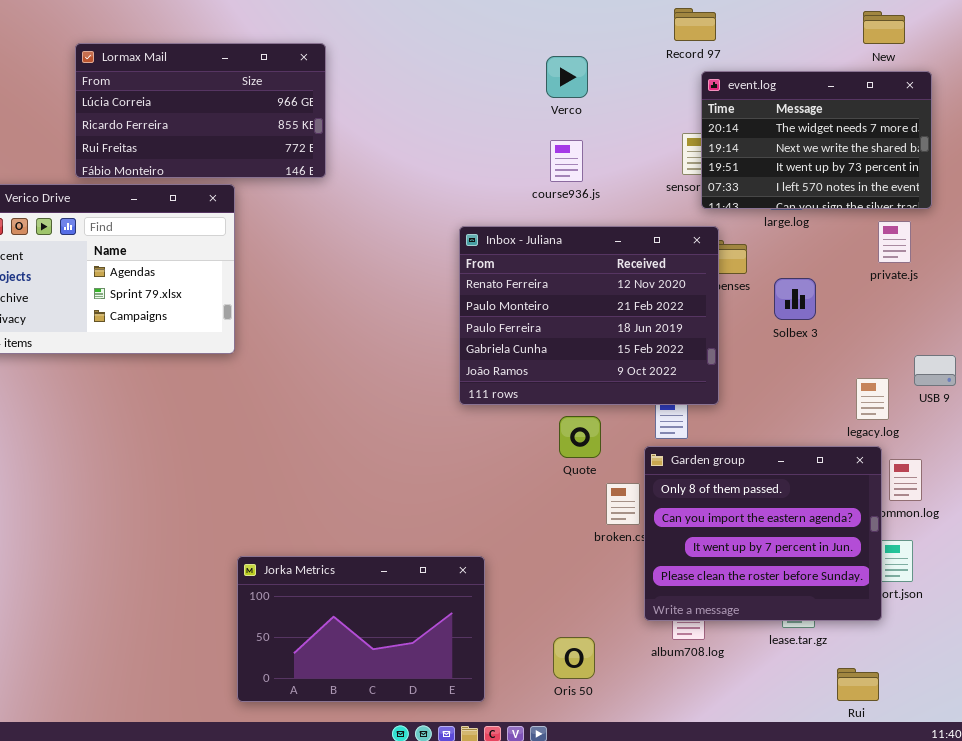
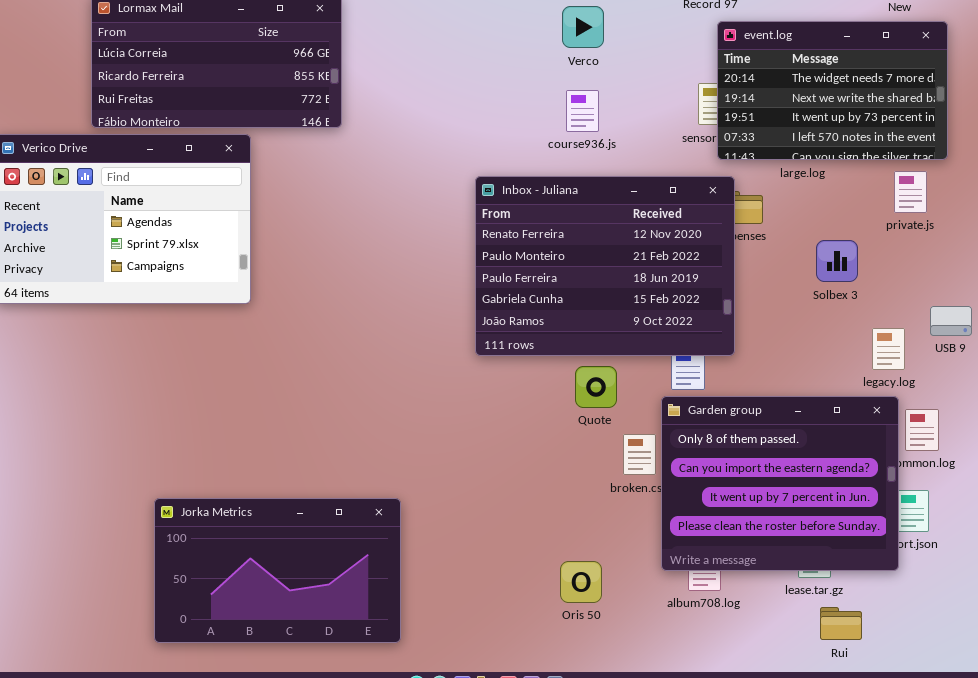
Solbex 3: [774,278,816,320] -> [816,240,858,282], moved
Jorka Metrics: [237,556,485,702] -> [154,498,401,643], moved
Oris 50: [553,637,595,679] -> [560,561,602,603], moved
Rui: [837,668,879,701] -> [820,607,862,640], moved

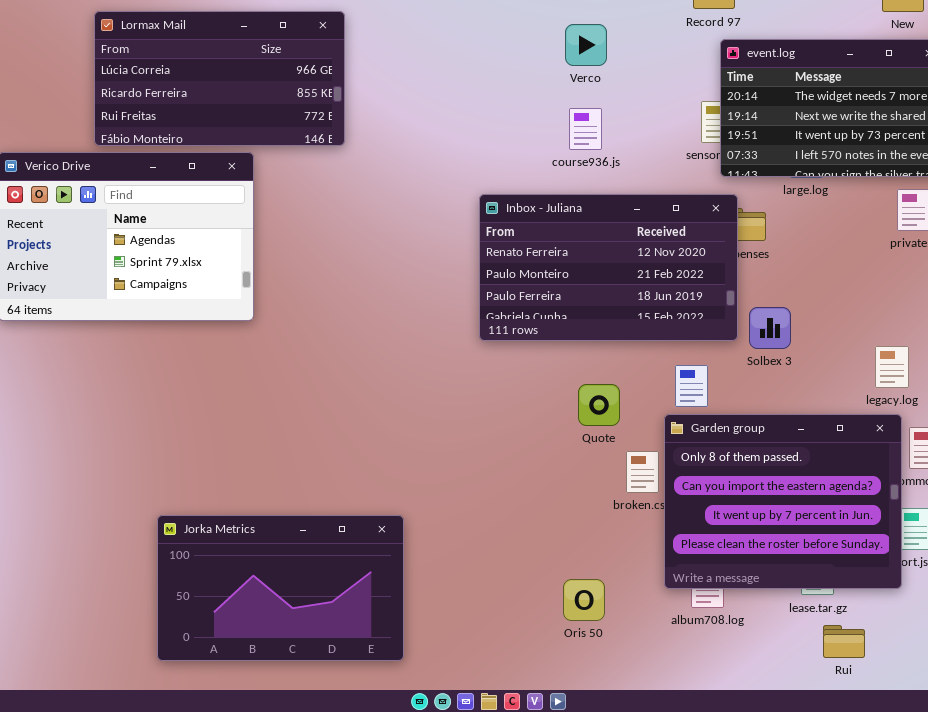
Inbox - Juliana: [475,176,735,356] -> [479,194,738,341], resized
Solbex 3: [816,240,858,282] -> [749,307,791,349], moved

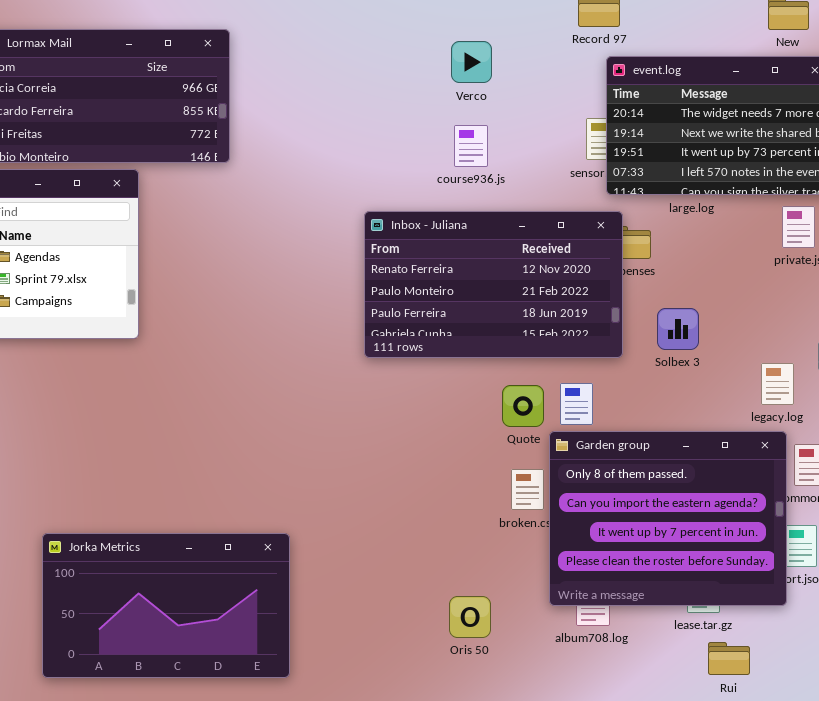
Solbex 3: [749,307,791,349] -> [657,308,699,350], moved
Quote: [578,384,620,426] -> [502,385,544,427], moved

